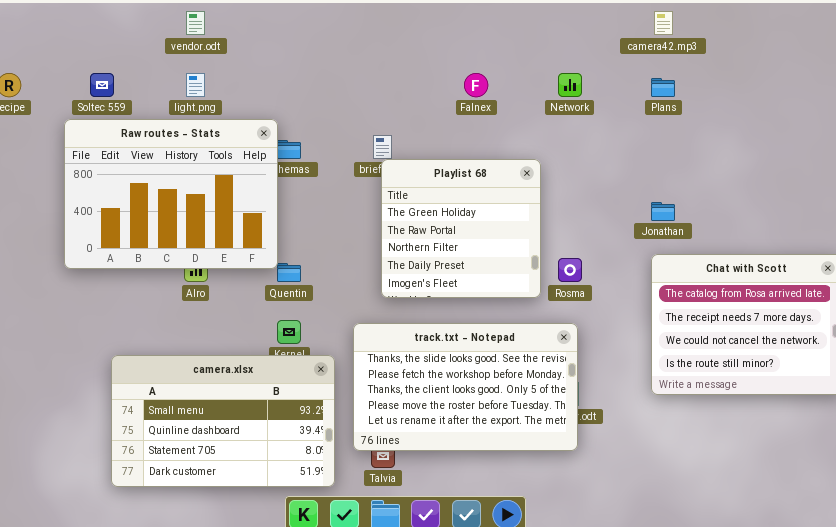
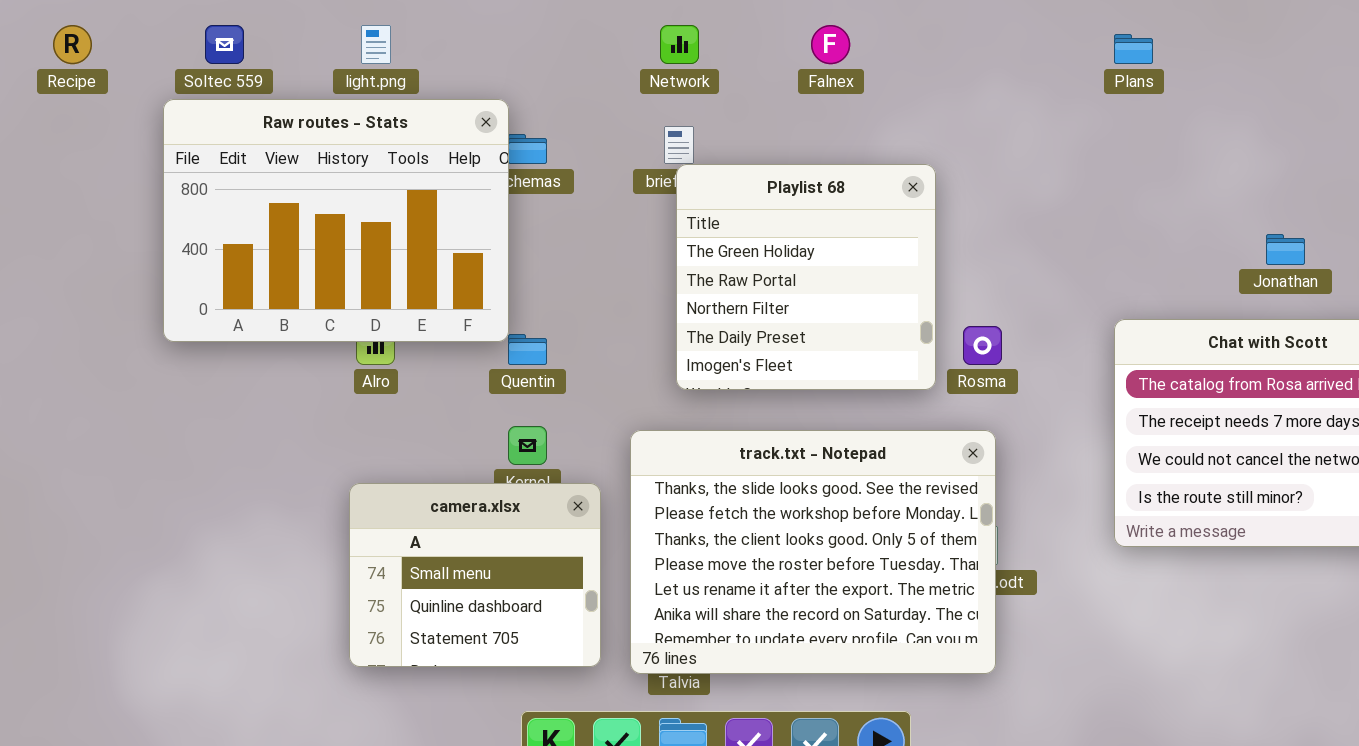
Network: [558,73,582,97] -> [660,25,699,64], moved
Jonathan: [651,202,675,221] -> [1266,234,1305,265], moved
track.txt - Notepad: [353,323,578,451] -> [630,430,996,674], resized
camera.xlsx: [111,355,335,487] -> [349,483,601,667], resized

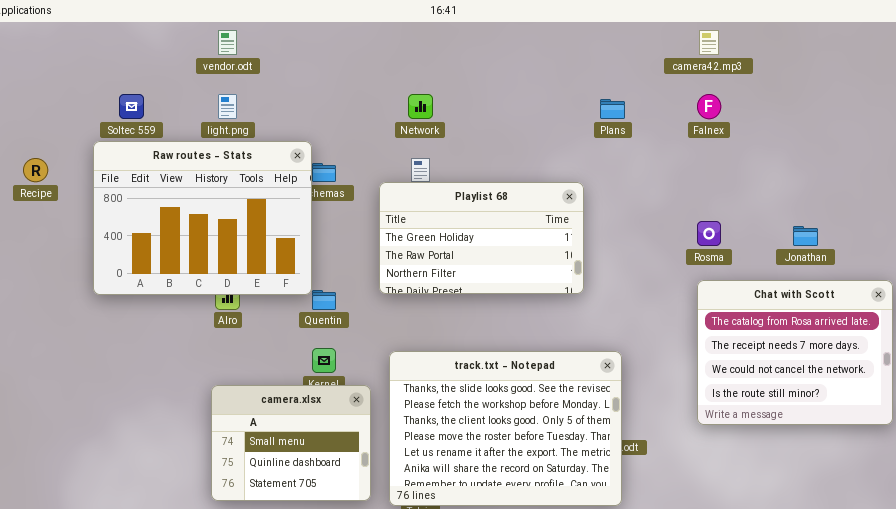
Recipe: [53,25,92,64] -> [23,158,48,182], moved
Falnex: [811,25,850,64] -> [697,94,721,119], moved
Plans: [1114,34,1153,64] -> [600,99,625,119], moved
Playlist 68: [676,164,936,390] -> [379,182,584,294], resized
Rosma: [963,326,1002,365] -> [697,221,721,246], moved

